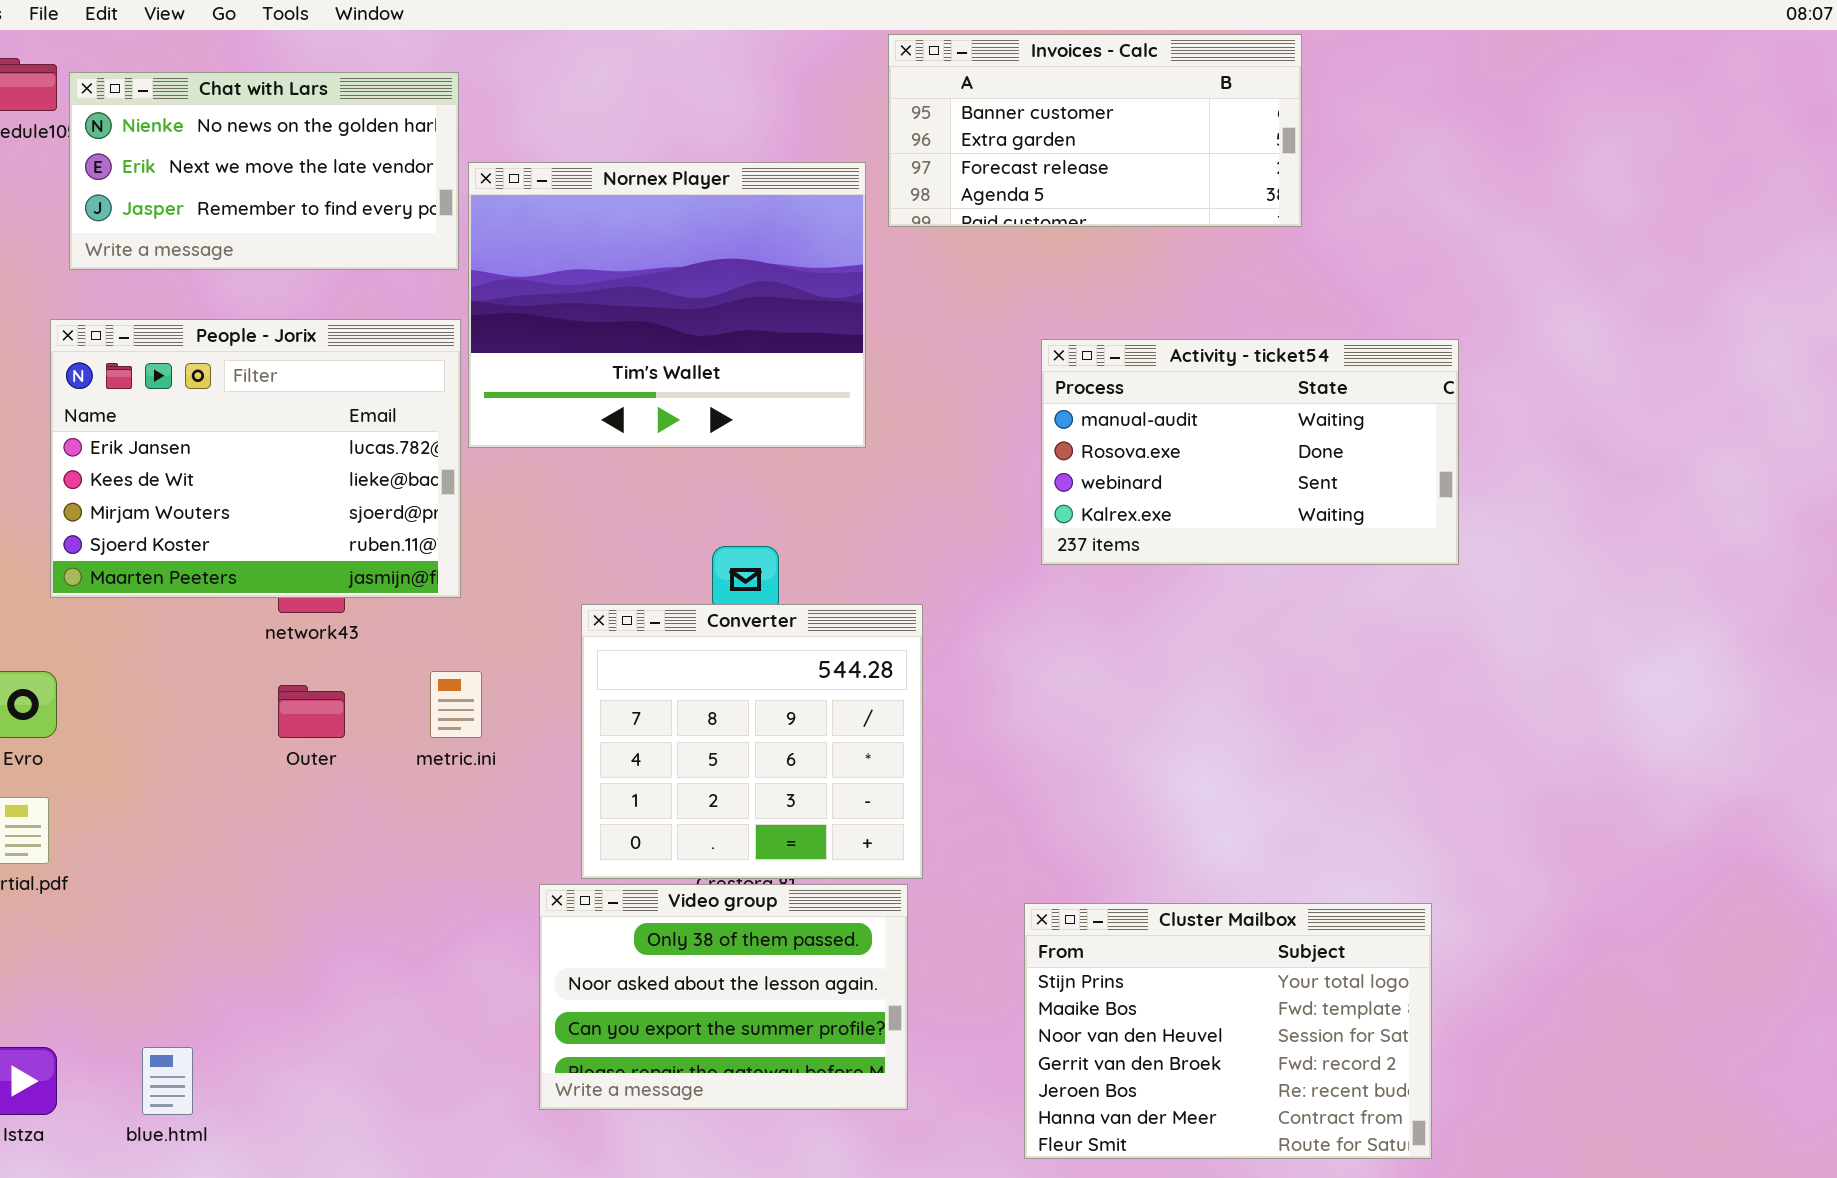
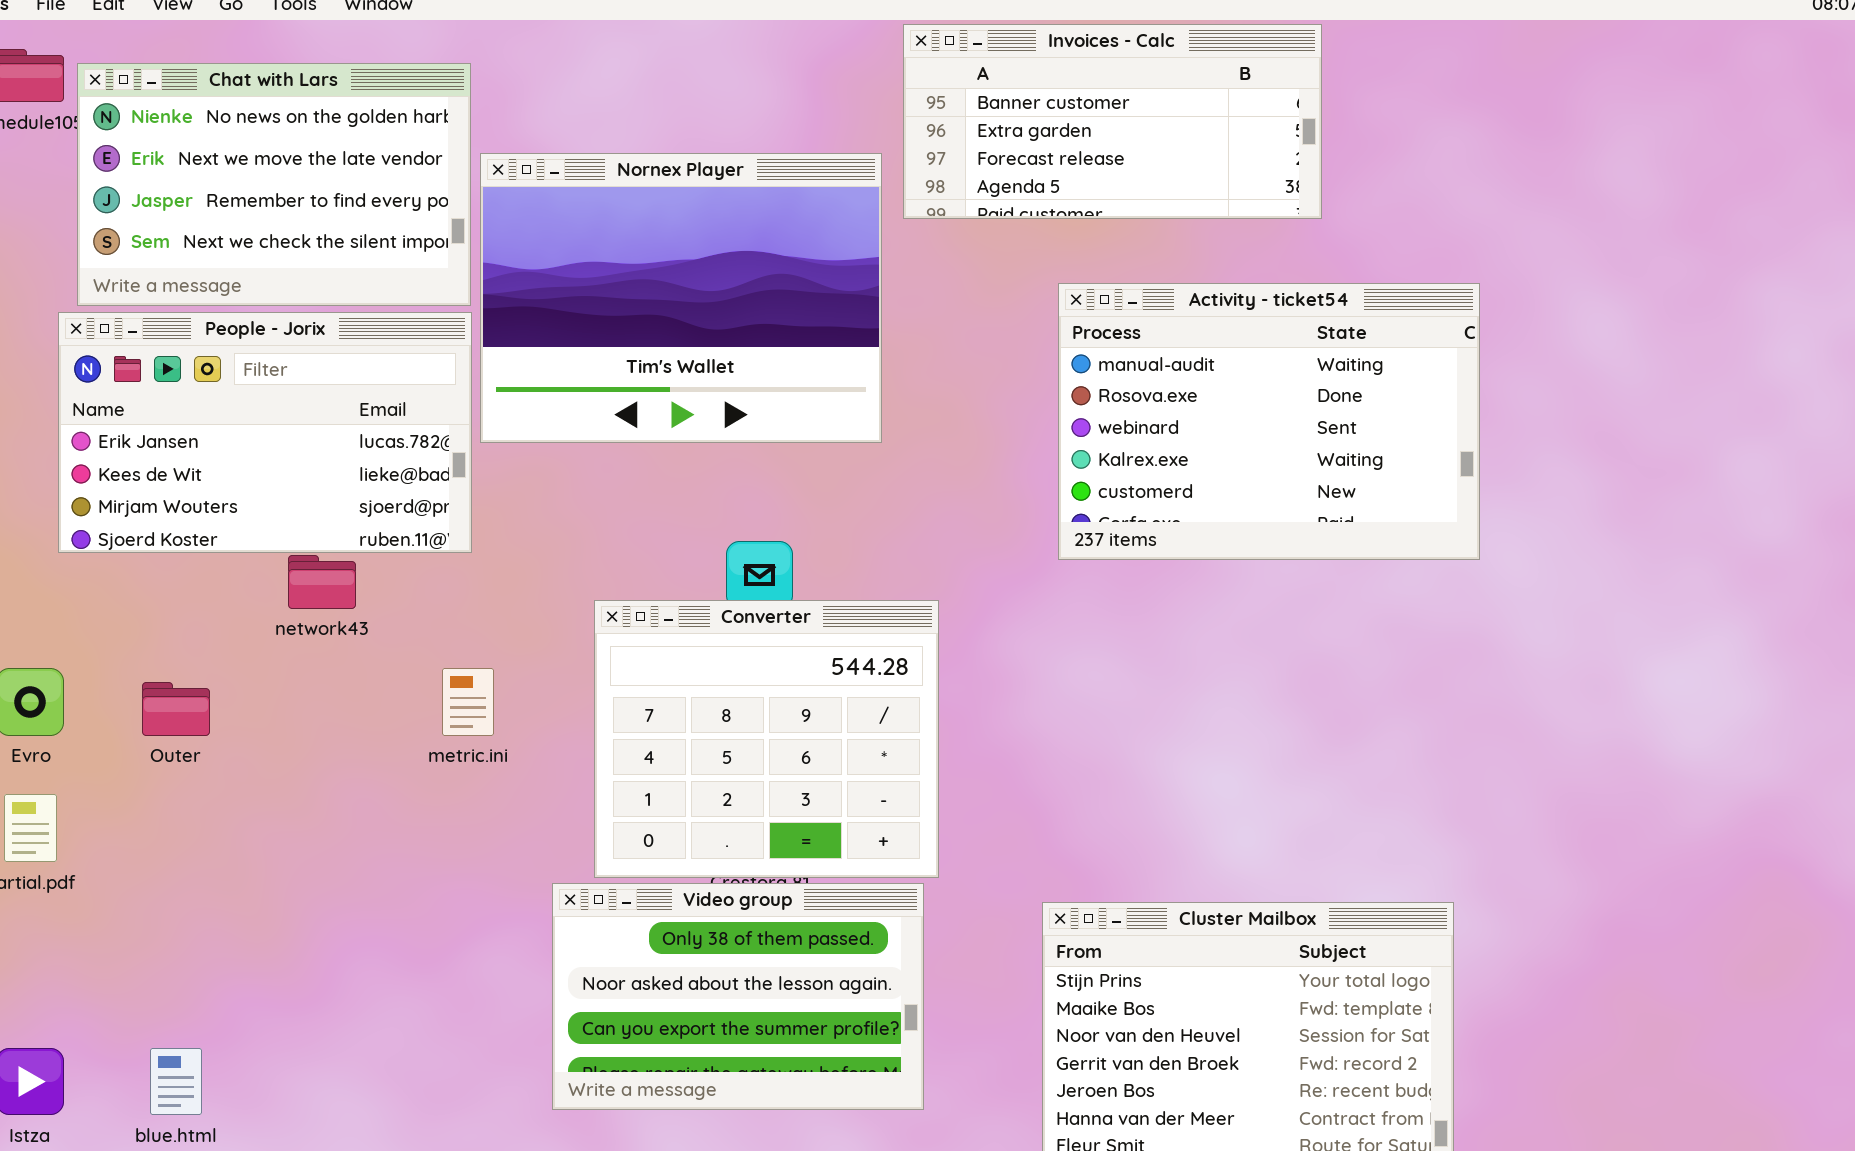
Chat with Lars: [69,72,459,270] -> [77,63,471,306], resized
People - Jorix: [50,319,461,598] -> [58,312,472,553], resized
Activity - ticket54: [1041,339,1459,565] -> [1058,283,1480,560], resized
Outer: [278,685,345,738] -> [142,682,210,736], moved

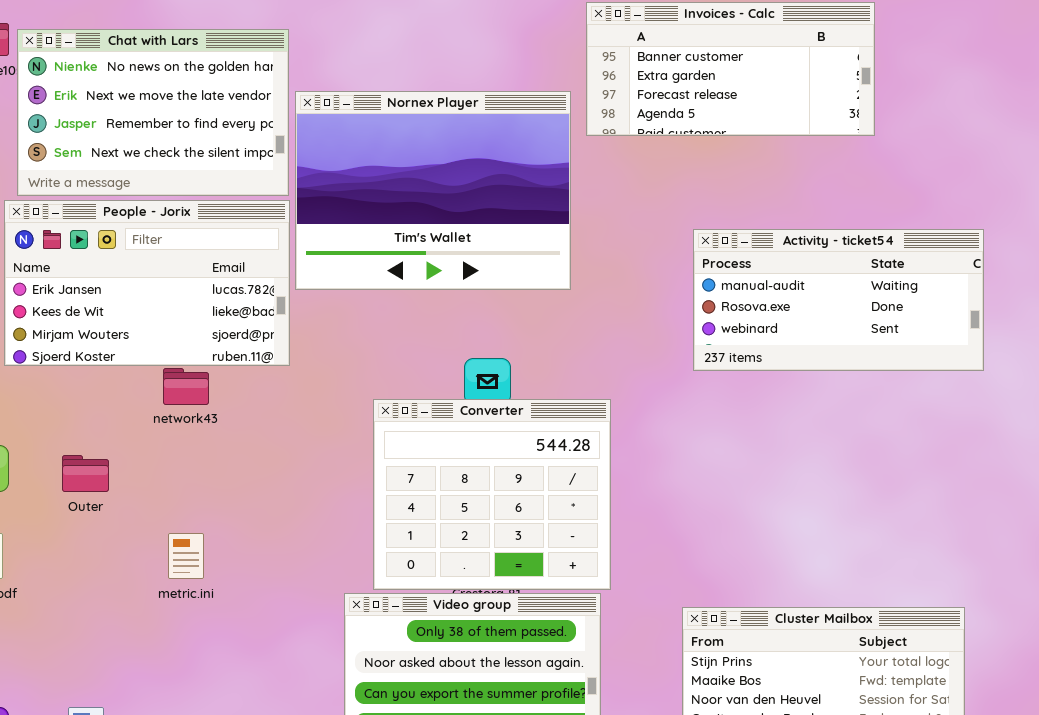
Activity - ticket54: [1058,283,1480,560] -> [693,229,984,371], resized
metric.ini: [442,668,494,736] -> [168,533,204,579], moved

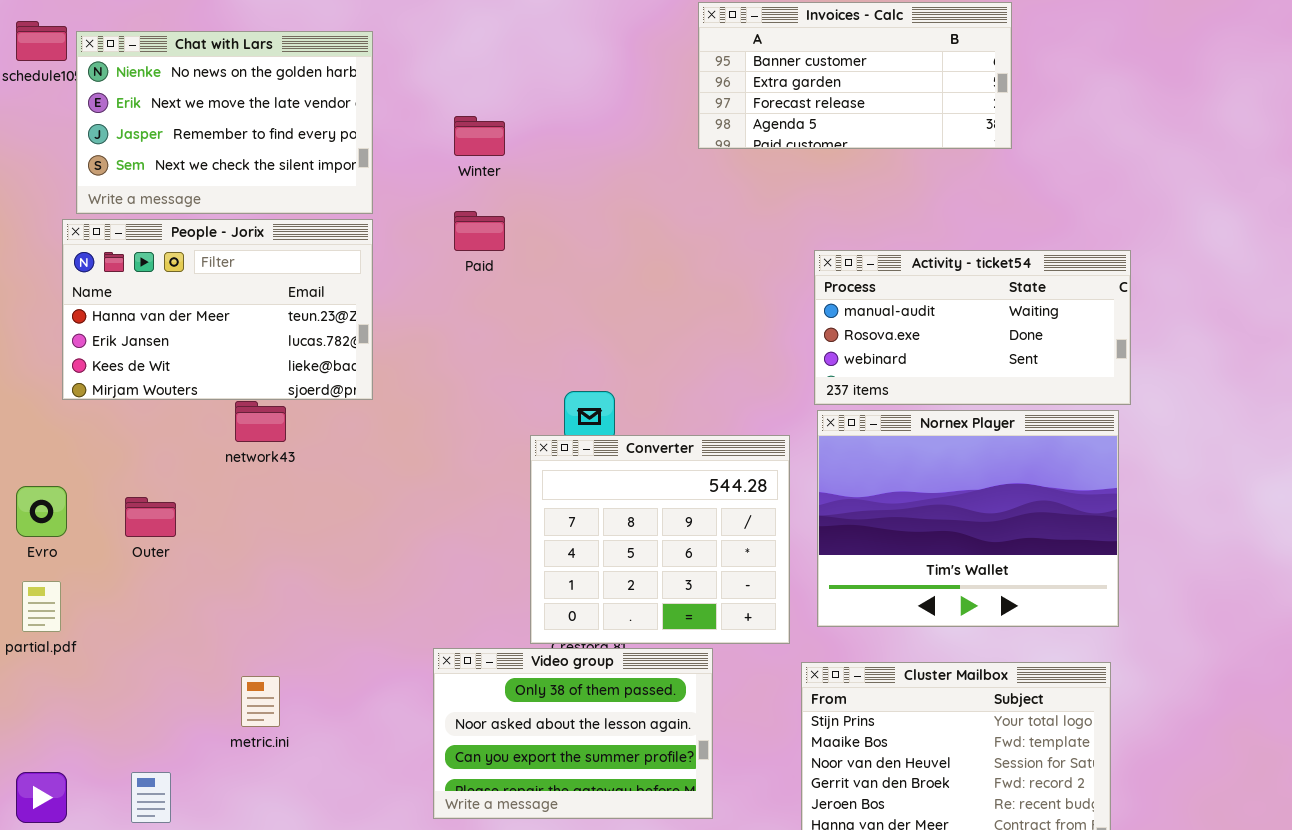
Nornex Player: [295,91,571,290] -> [817,410,1119,627], moved
People - Jorix: [4,200,290,366] -> [62,219,373,400], scrolled up 1 row
Converter: [373,399,611,590] -> [530,435,790,644], moved
metric.ini: [168,533,204,579] -> [241,676,280,727], moved

